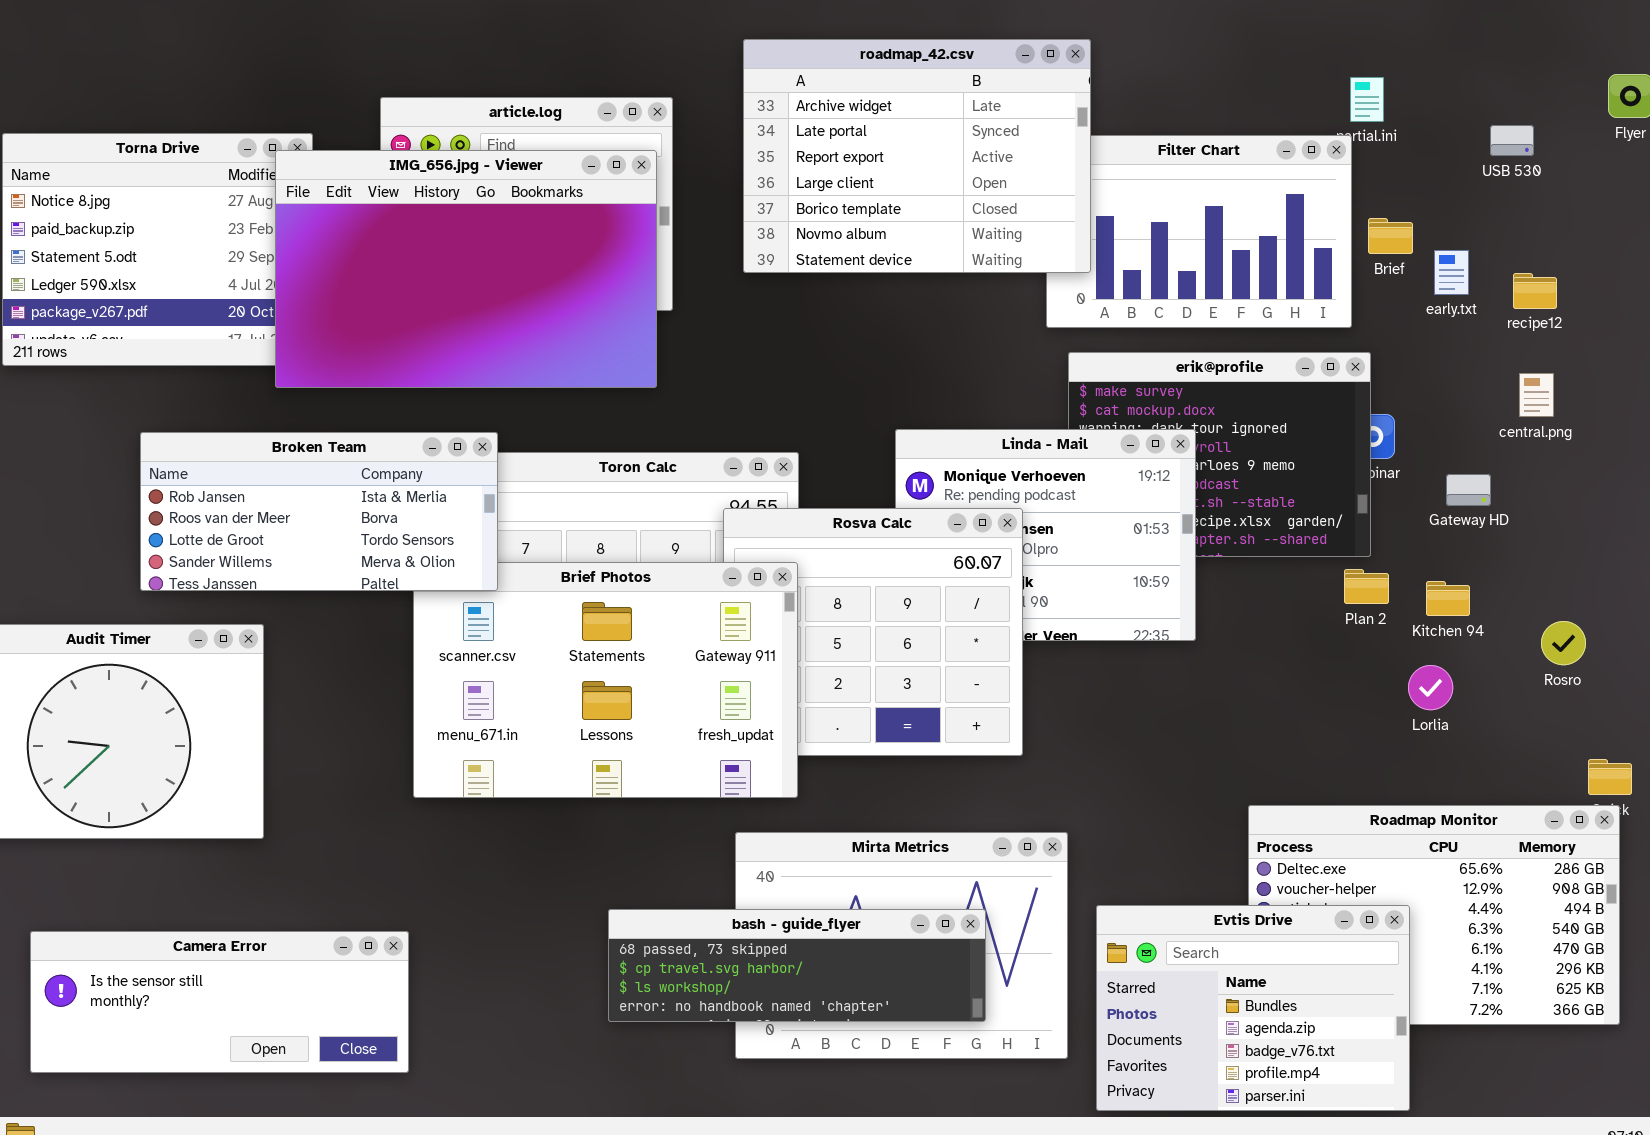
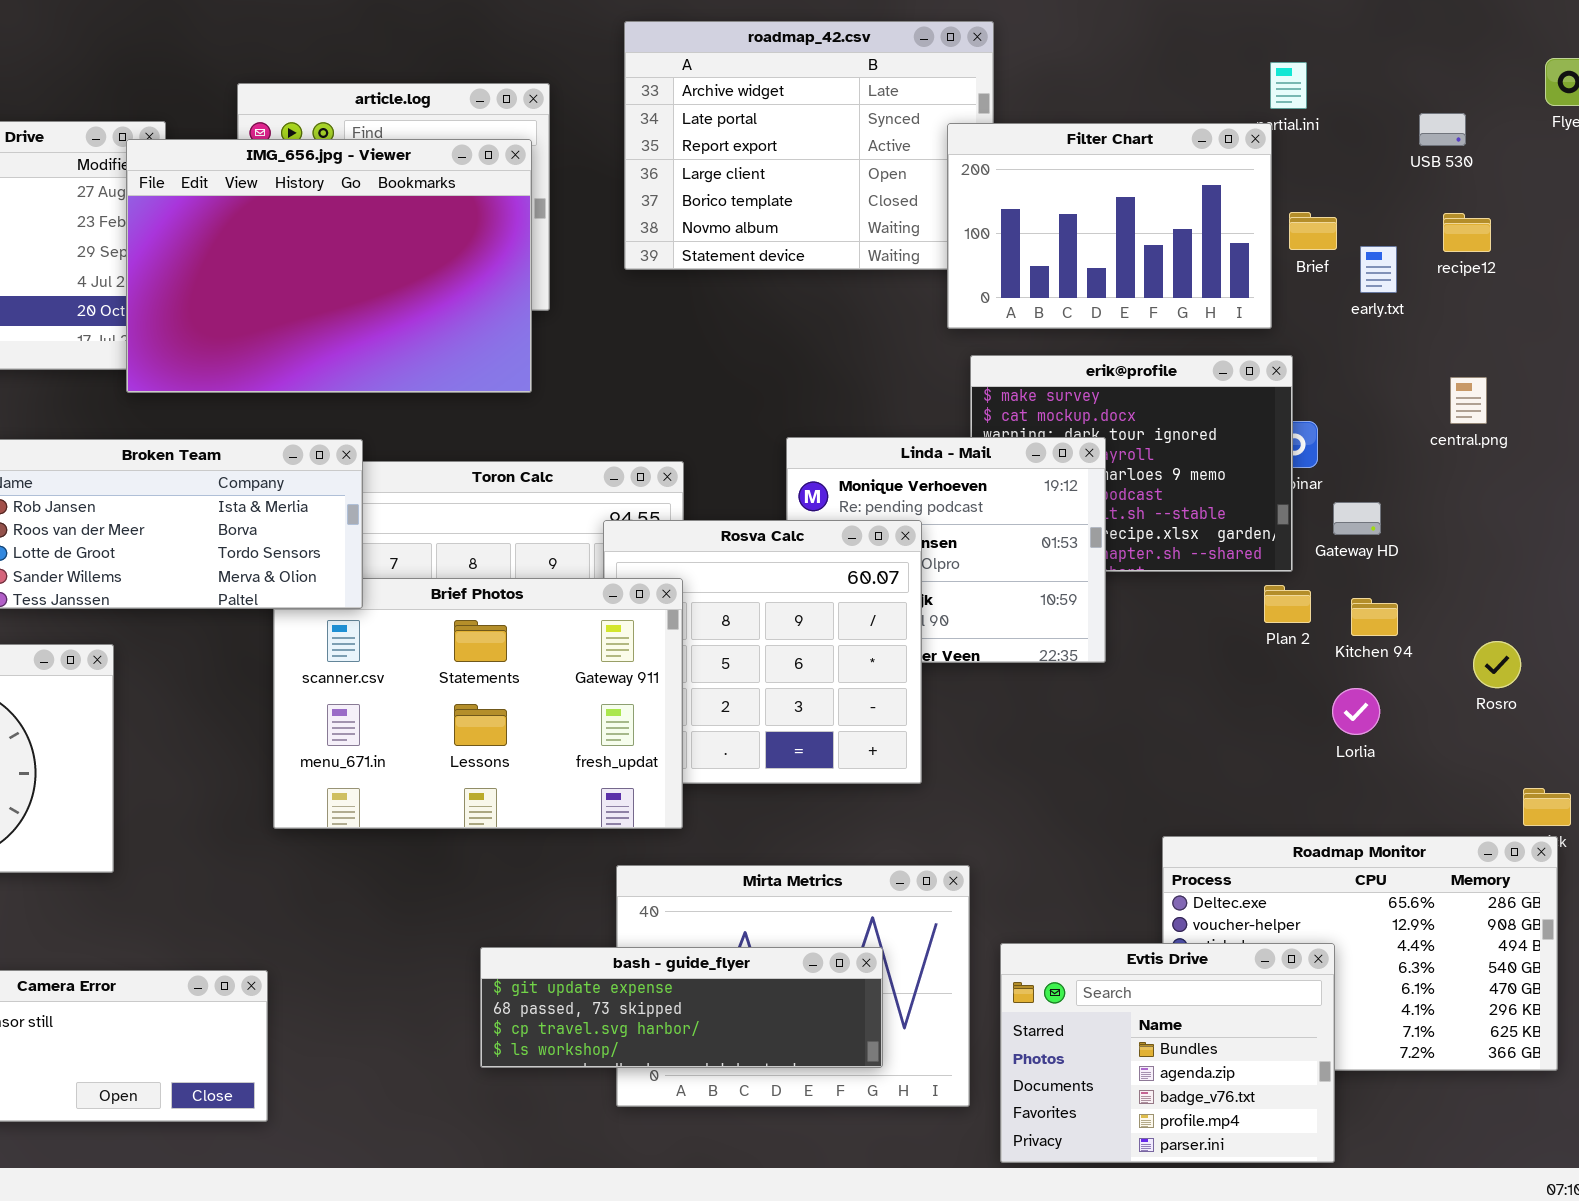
Filter Chart: [1046,135,1352,328] -> [947,123,1272,329], raised
recipe12: [1513,273,1557,309] -> [1443,213,1491,252], moved
Gateway HD: [1446,474,1491,506] -> [1333,502,1381,535], moved
bash - guide_flyer: [608,909,986,1022] -> [480,947,883,1068], scrolled up 1 row

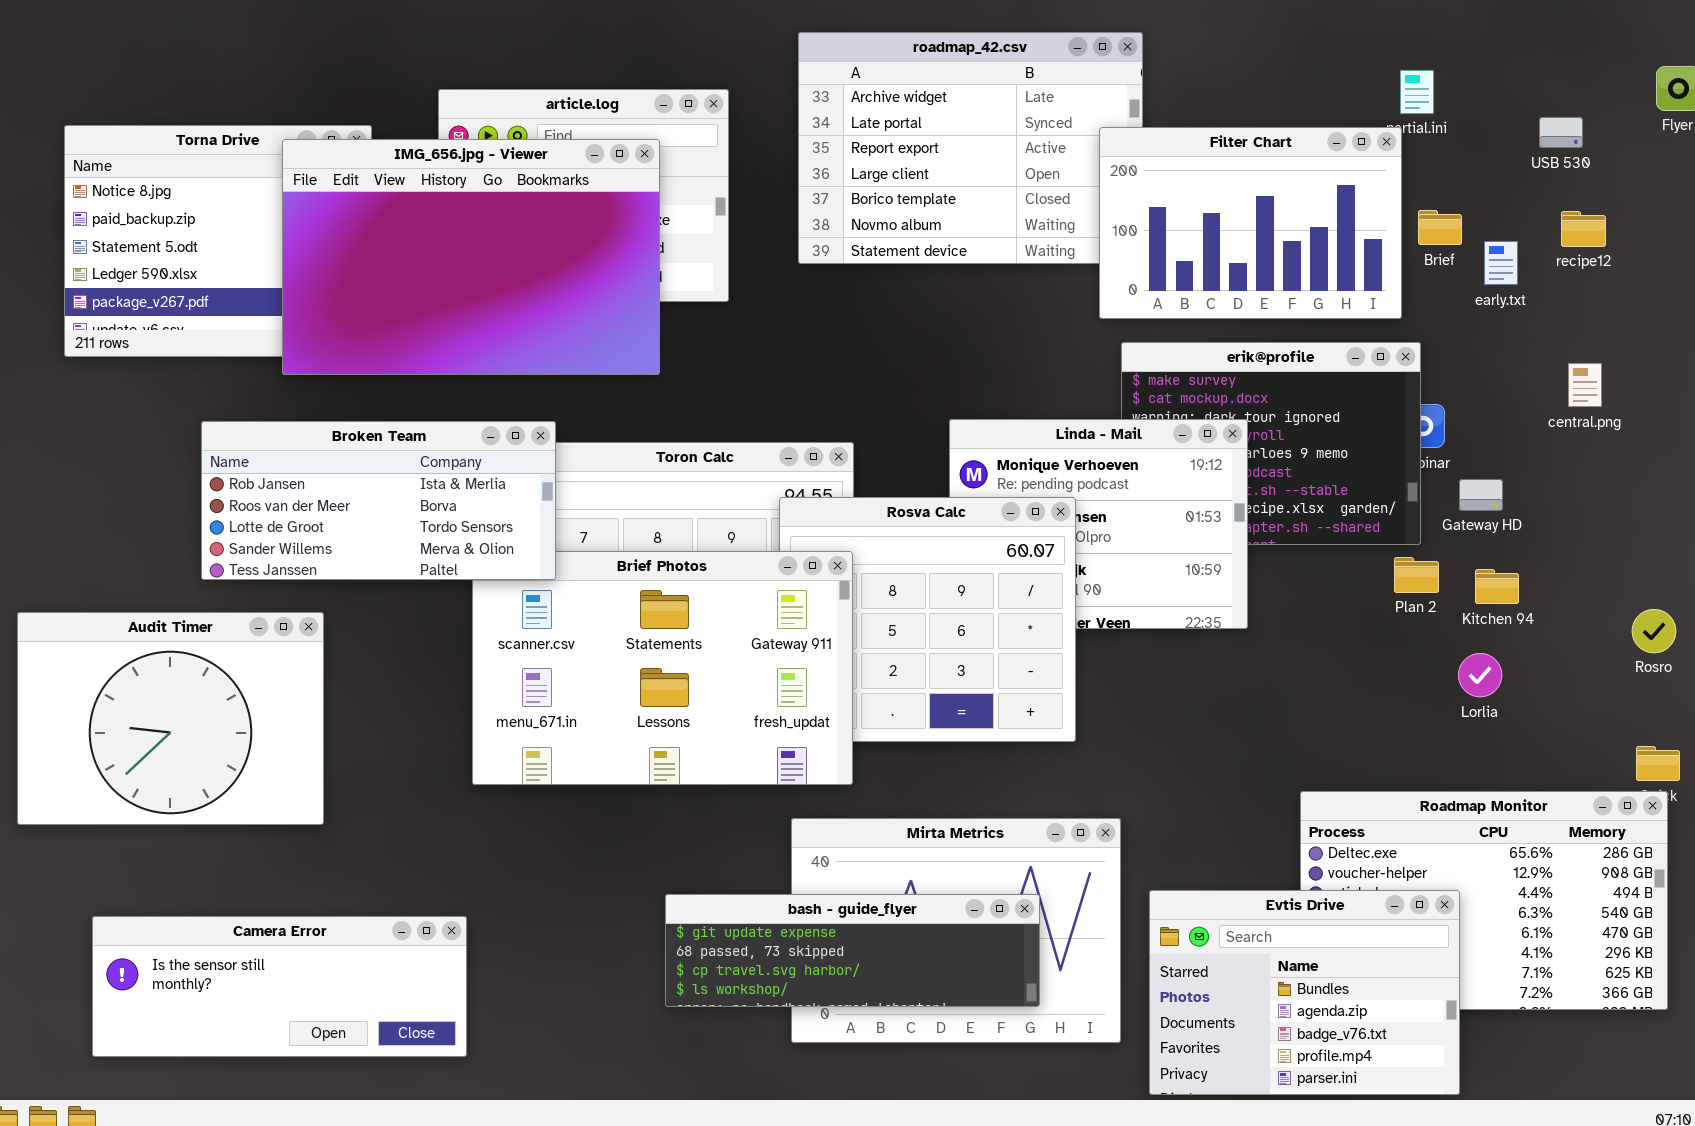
IMG_656.jpg - Viewer: [126,139,532,393] -> [282,139,660,375], moved
Rosro: [1473,641,1521,688] -> [1632,609,1676,653], moved

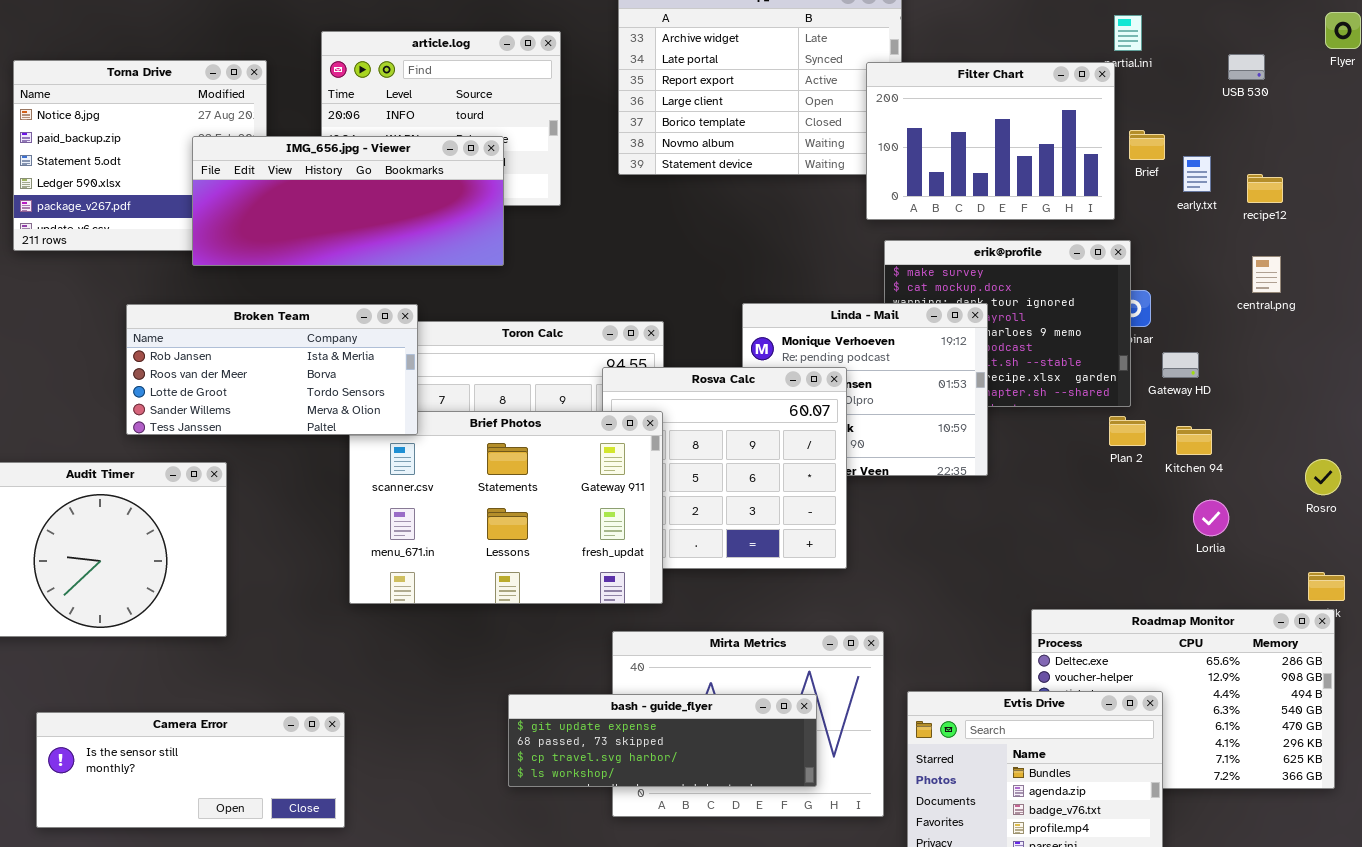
IMG_656.jpg - Viewer: [282,139,660,375] -> [192,136,504,266], resized
recipe12: [1561,211,1606,247] -> [1247,174,1283,203], moved
Lorlia: [1458,653,1502,697] -> [1193,500,1229,536], moved

